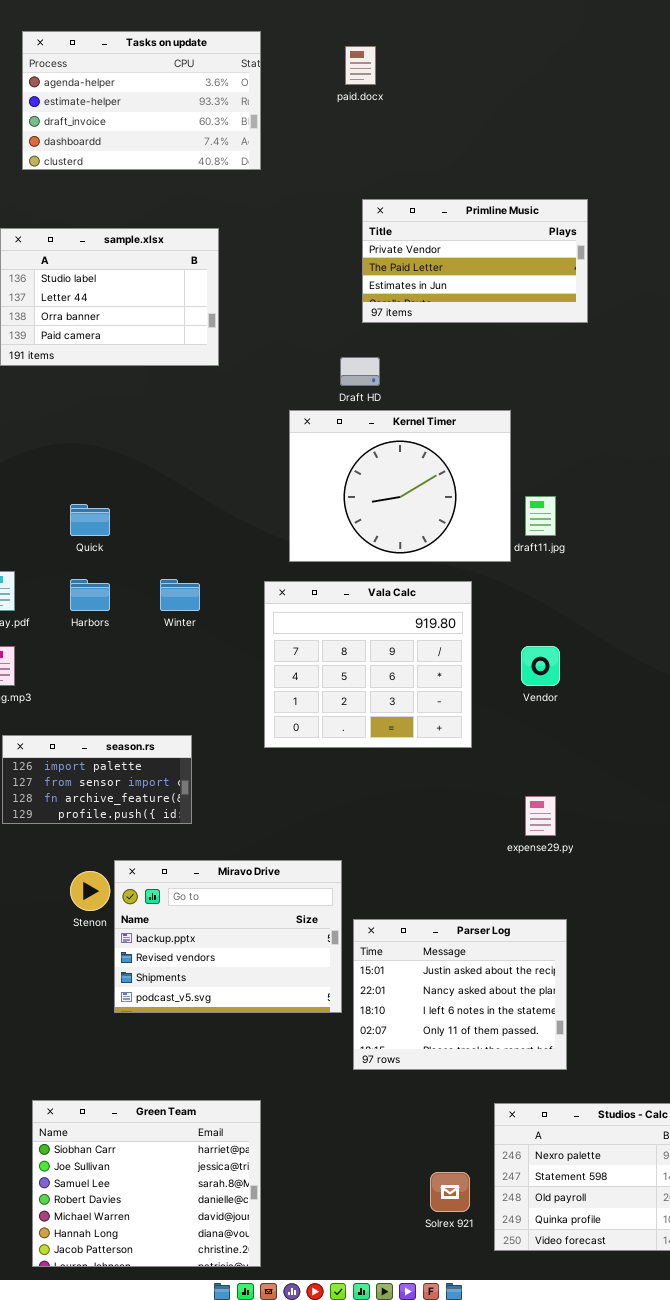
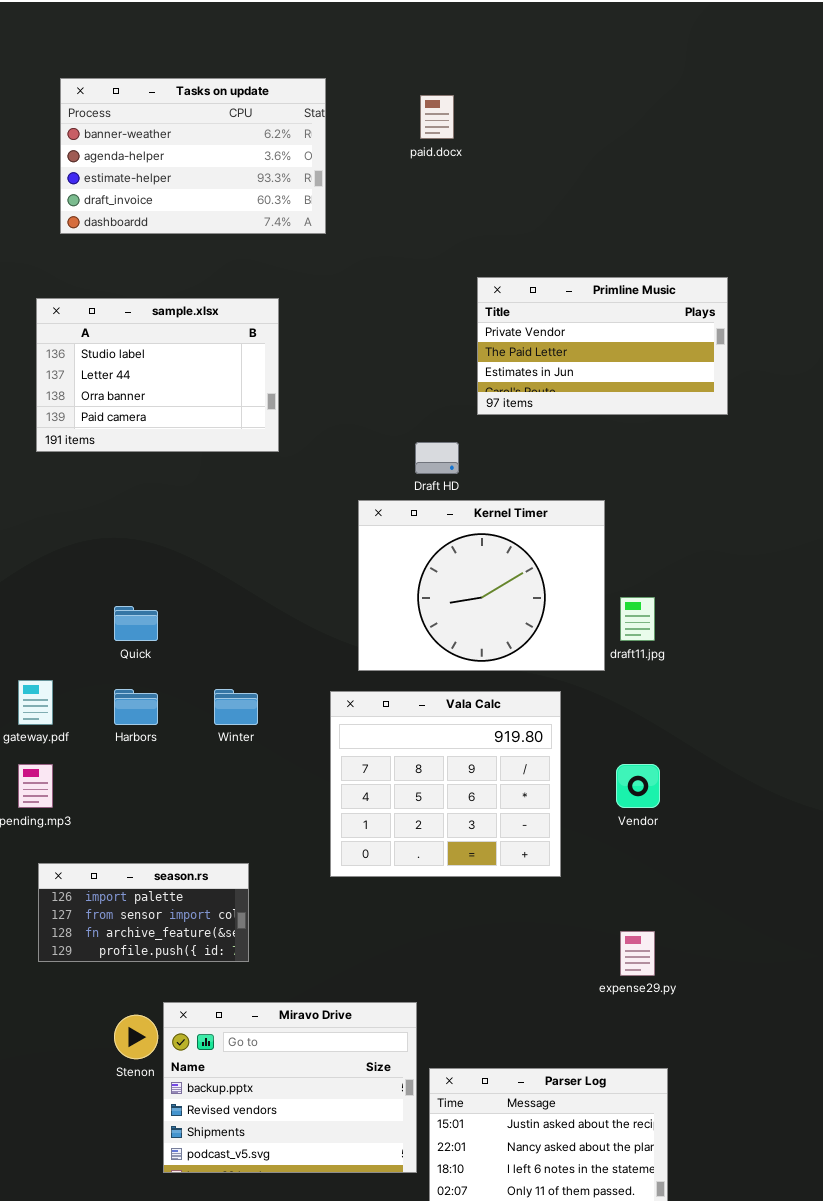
Tasks on update: [22,31,261,170] -> [60,78,326,234], scrolled up 1 row
Primline Music: [362,199,588,323] -> [477,277,728,415], moved

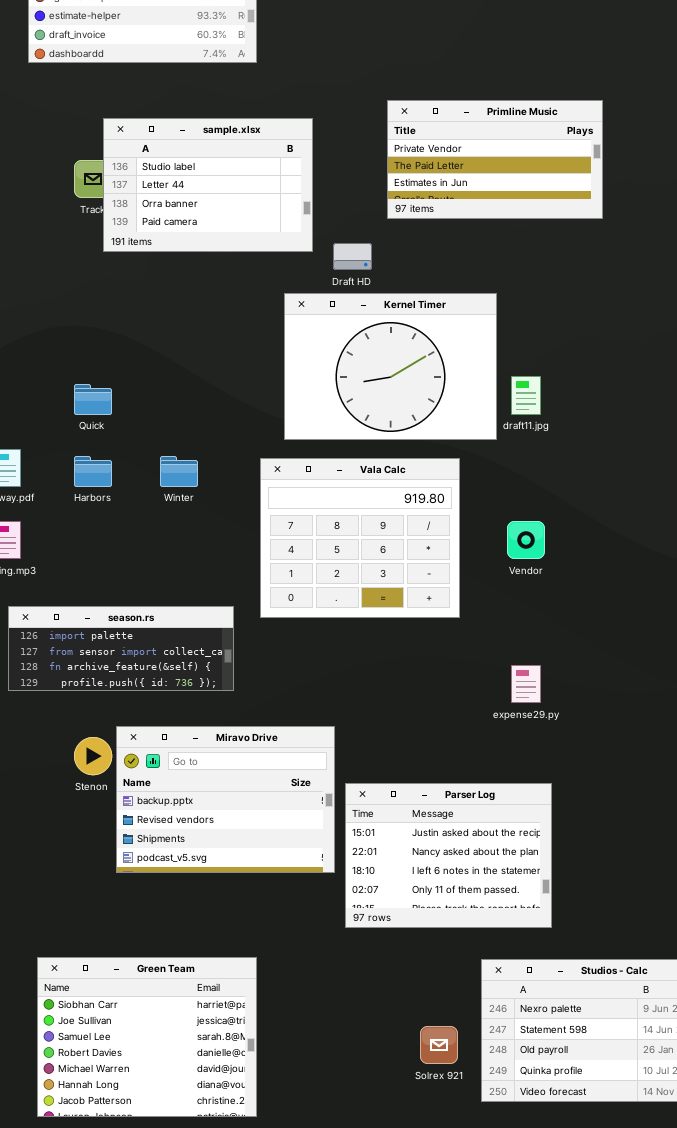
sample.xlsx: [36,298,279,452] -> [103,118,313,252], moved
season.rs: [38,863,249,962] -> [8,606,234,691], resized

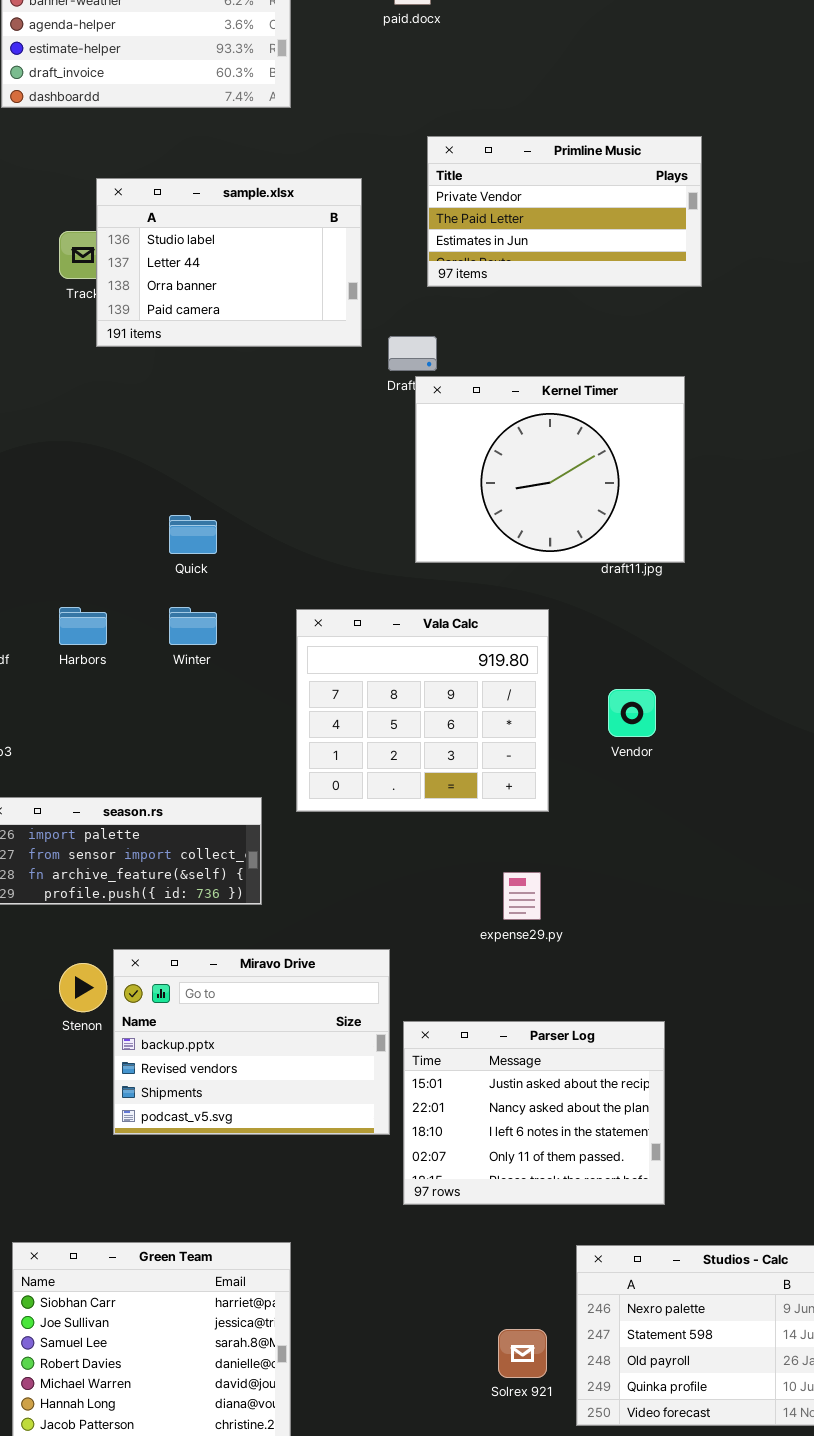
Primline Music: [387,100,603,219] -> [427,136,702,287], moved
Kernel Timer: [284,293,497,440] -> [415,376,685,563], moved
Quick: [74,384,112,415] -> [169,515,217,554], moved
expense29.py: [511,665,541,703] -> [503,872,541,920], moved

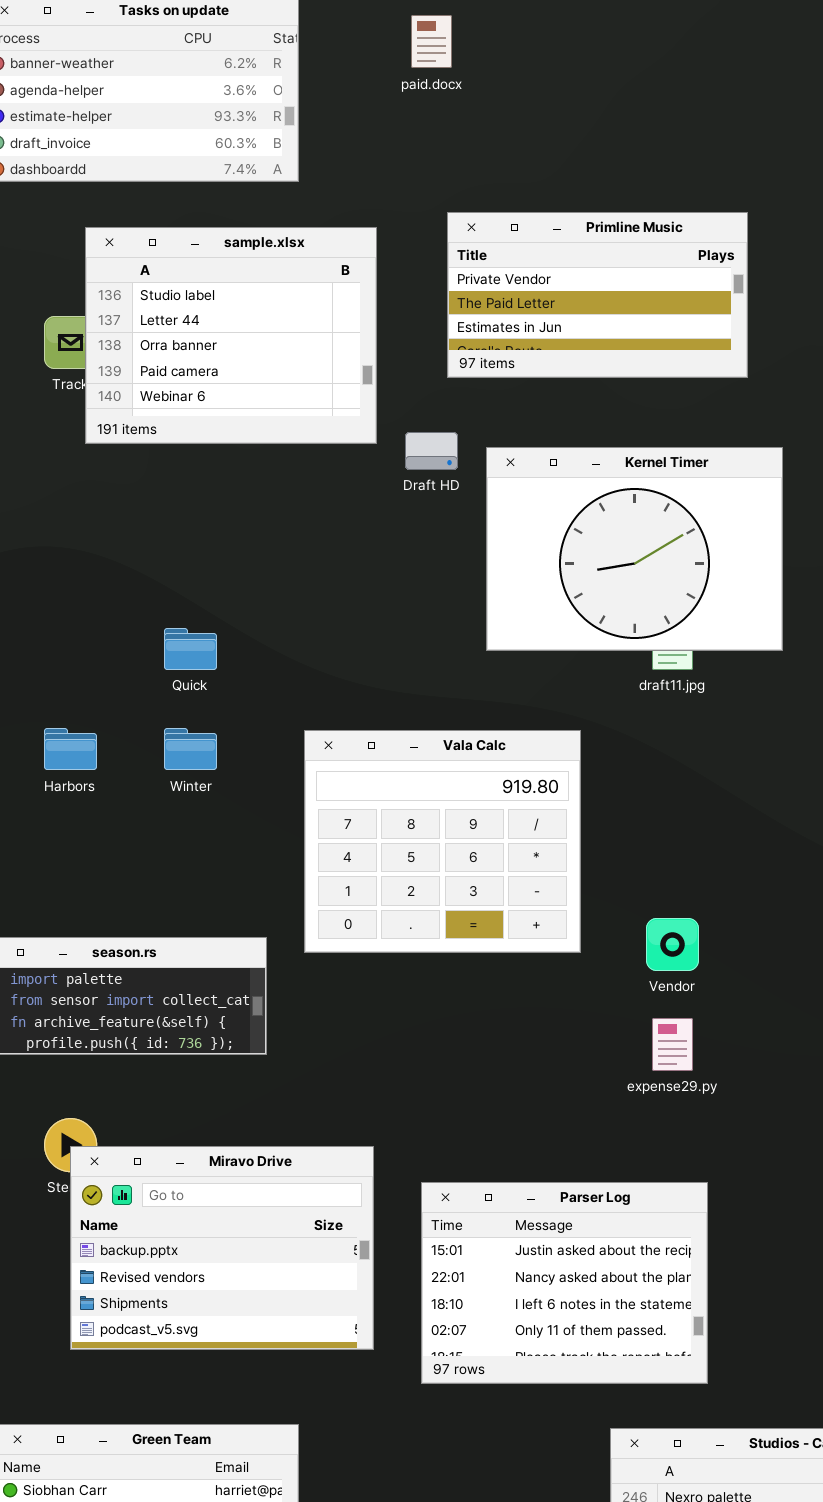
sample.xlsx: [96,178,362,347] -> [85,227,377,444], resized
Kernel Timer: [415,376,685,563] -> [486,447,783,651], moved
Vendor: [608,689,656,737] -> [646,918,699,971], moved
expense29.py: [503,872,541,920] -> [652,1018,693,1071], moved
Miravo Drive: [113,949,390,1135] -> [70,1146,374,1350], moved

